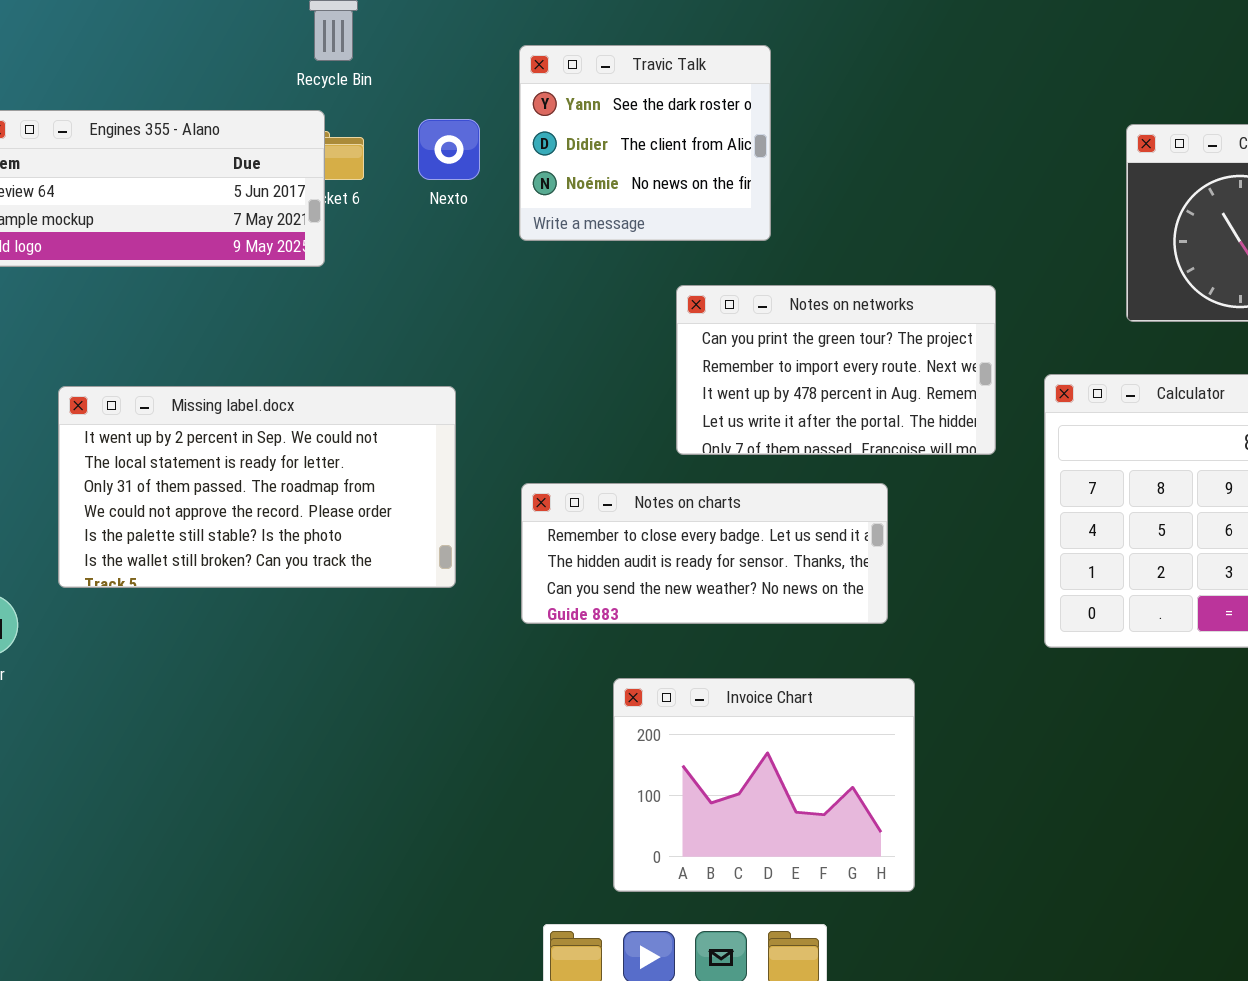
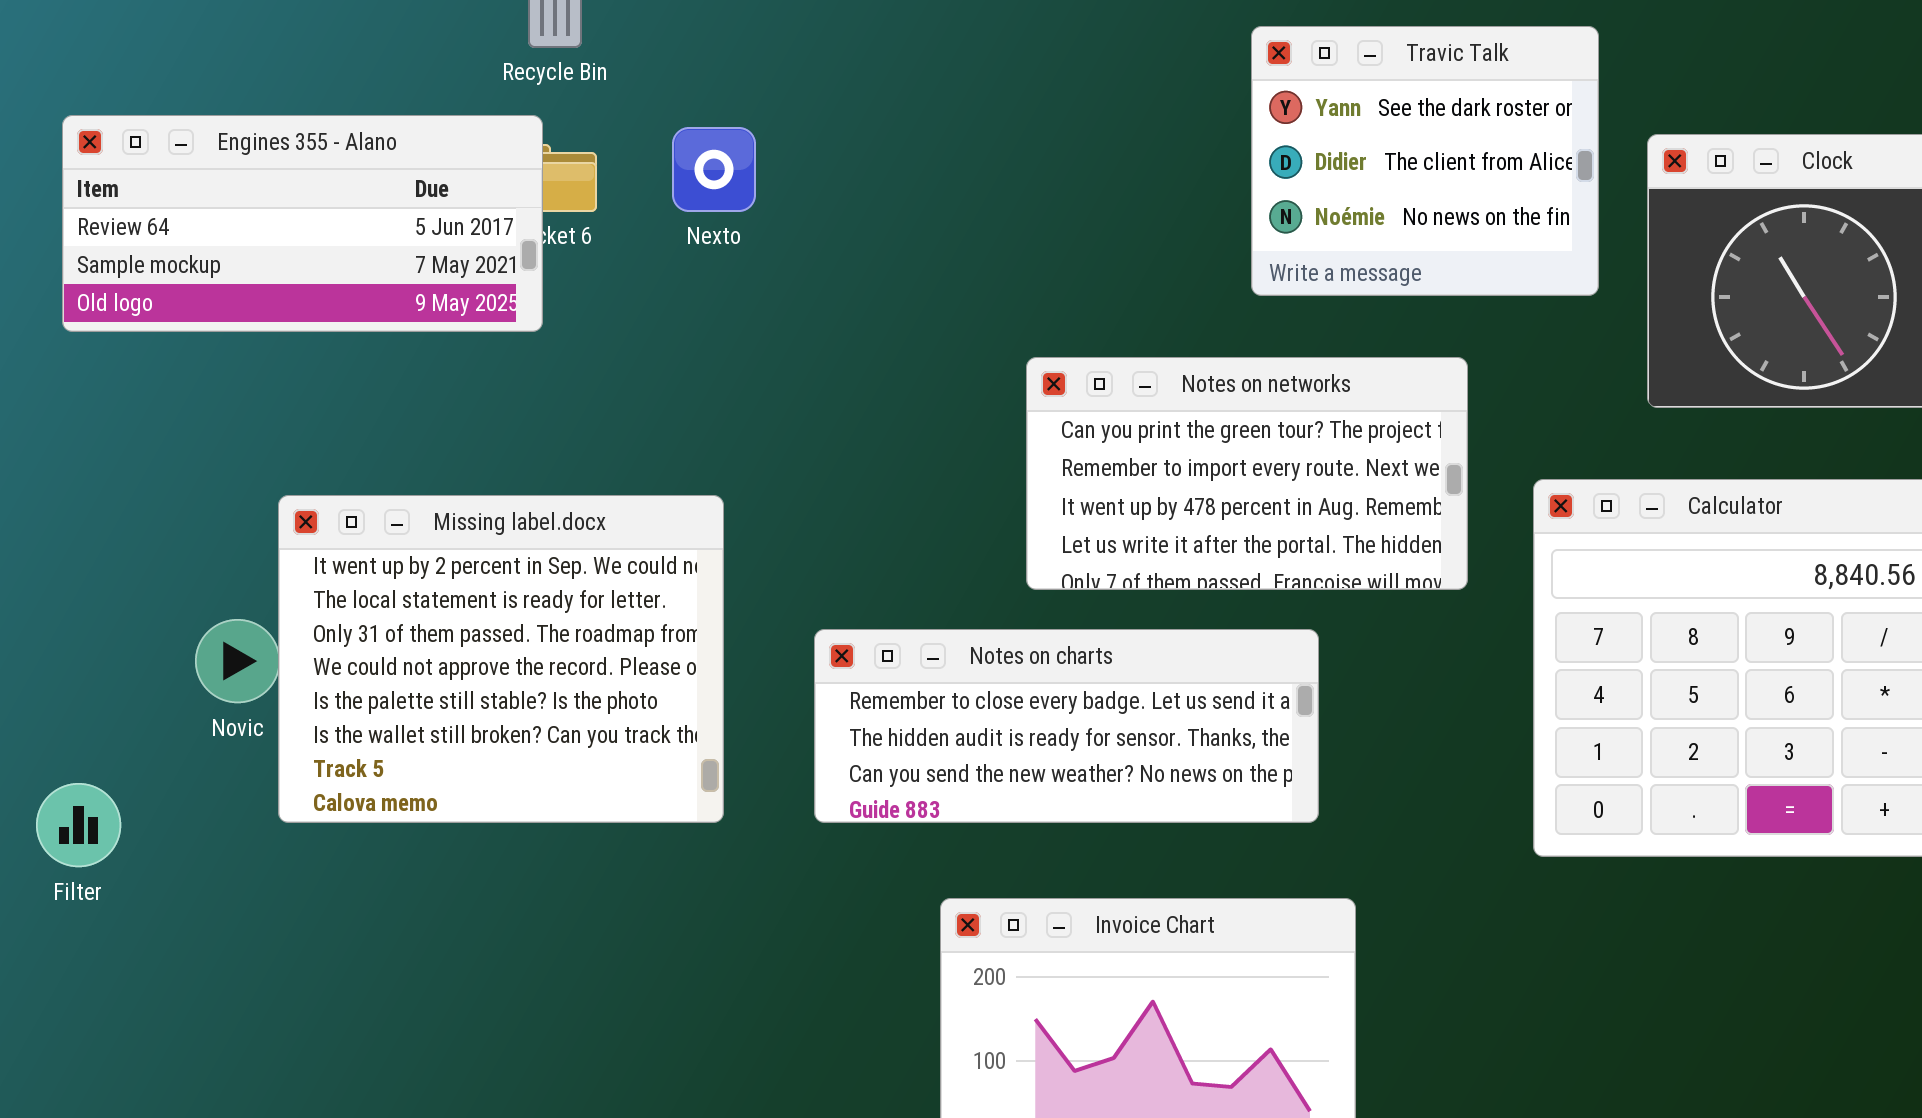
Travic Talk: [519,45,771,241] -> [1251,26,1599,296], moved
Missing label.docx: [58,386,456,588] -> [278,495,724,823], resized

